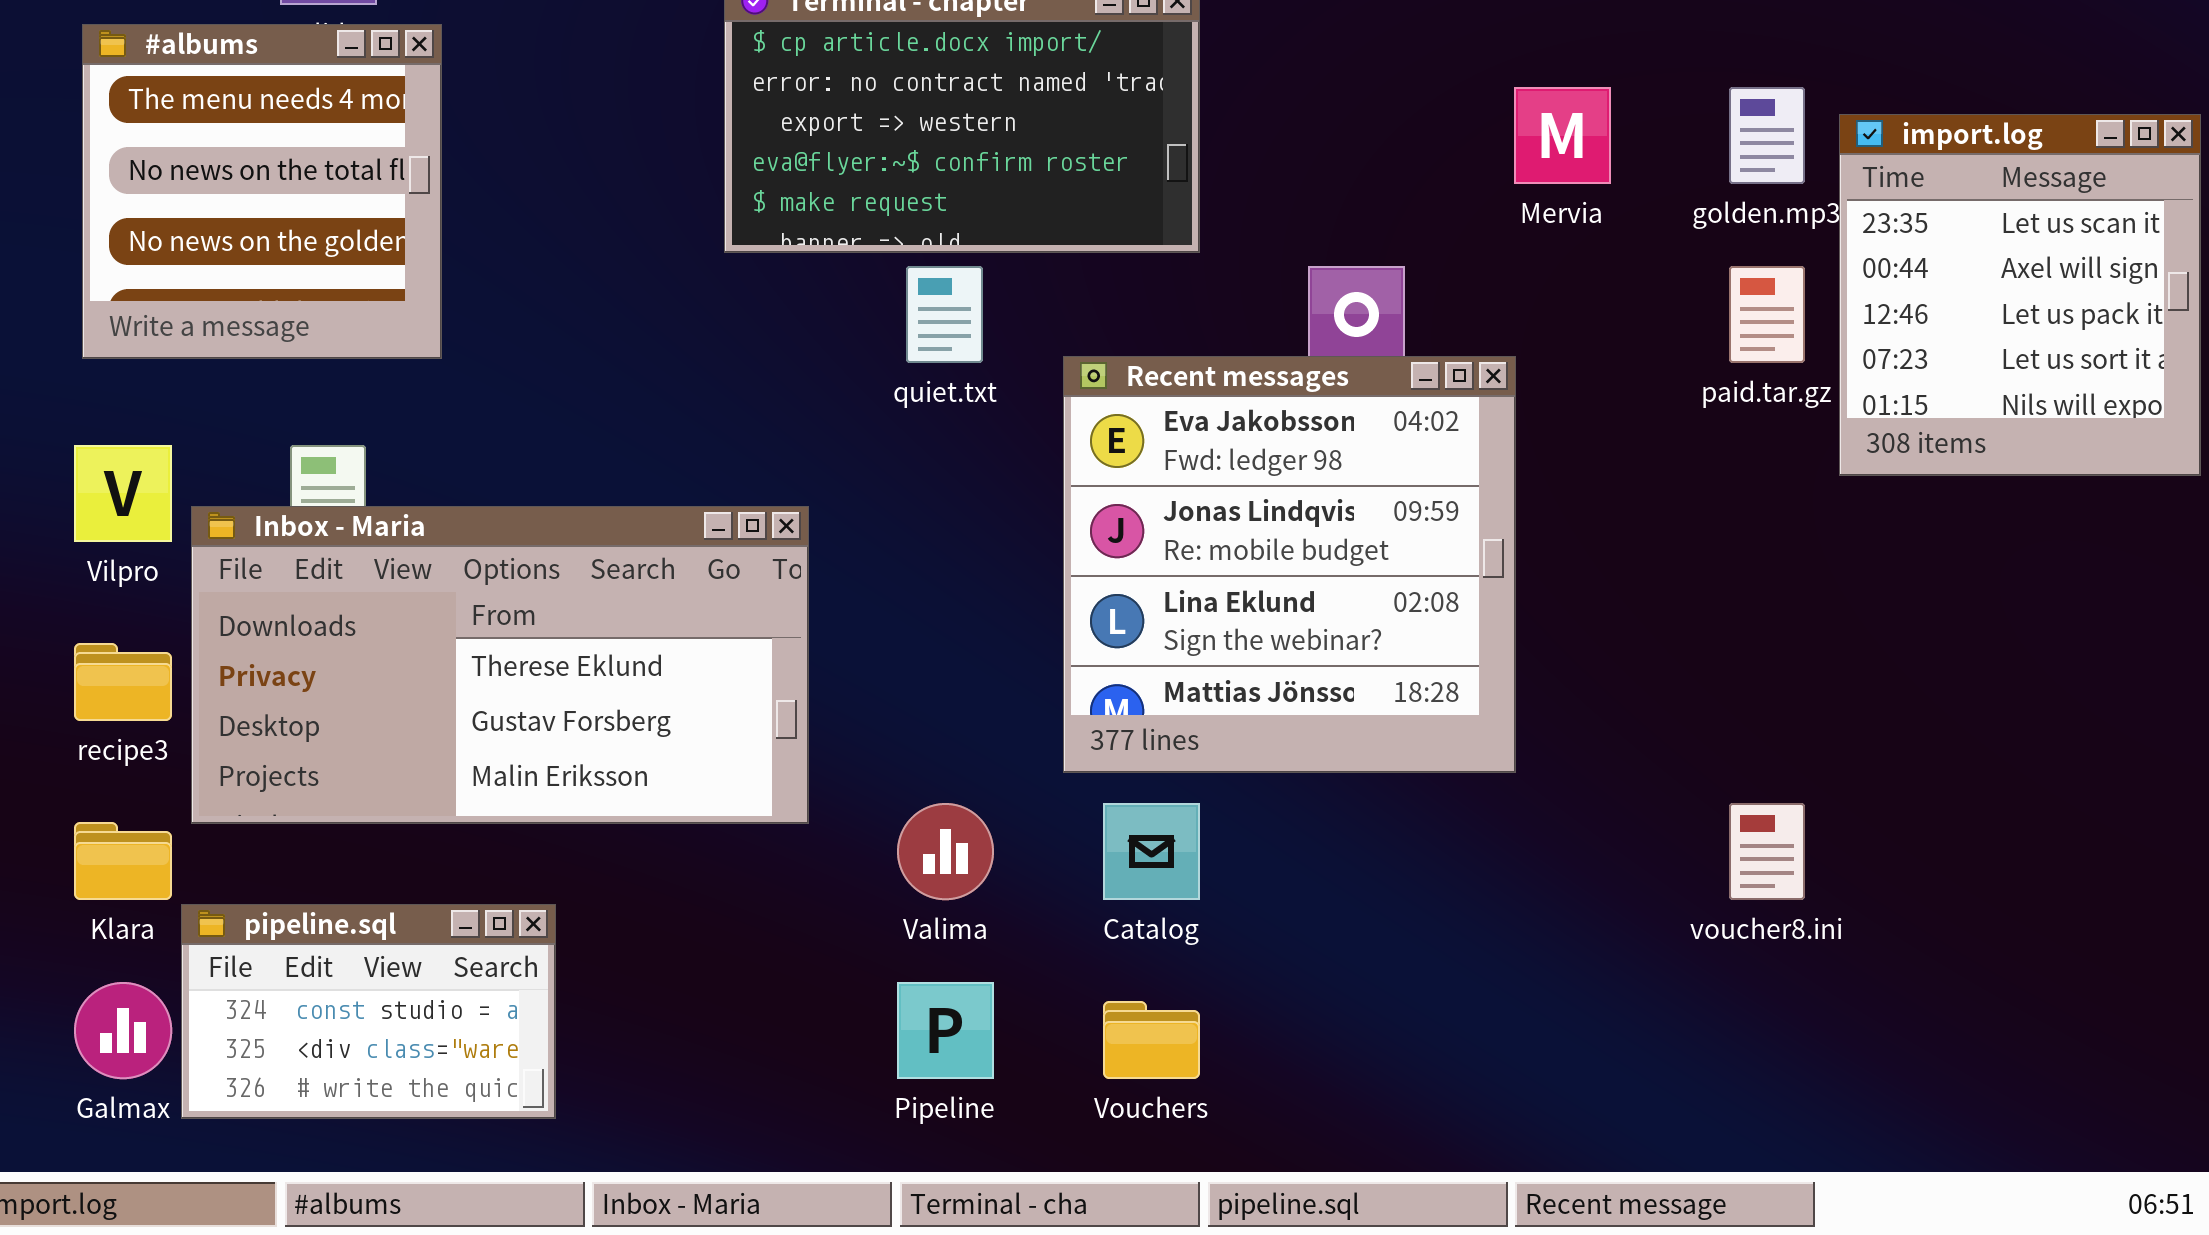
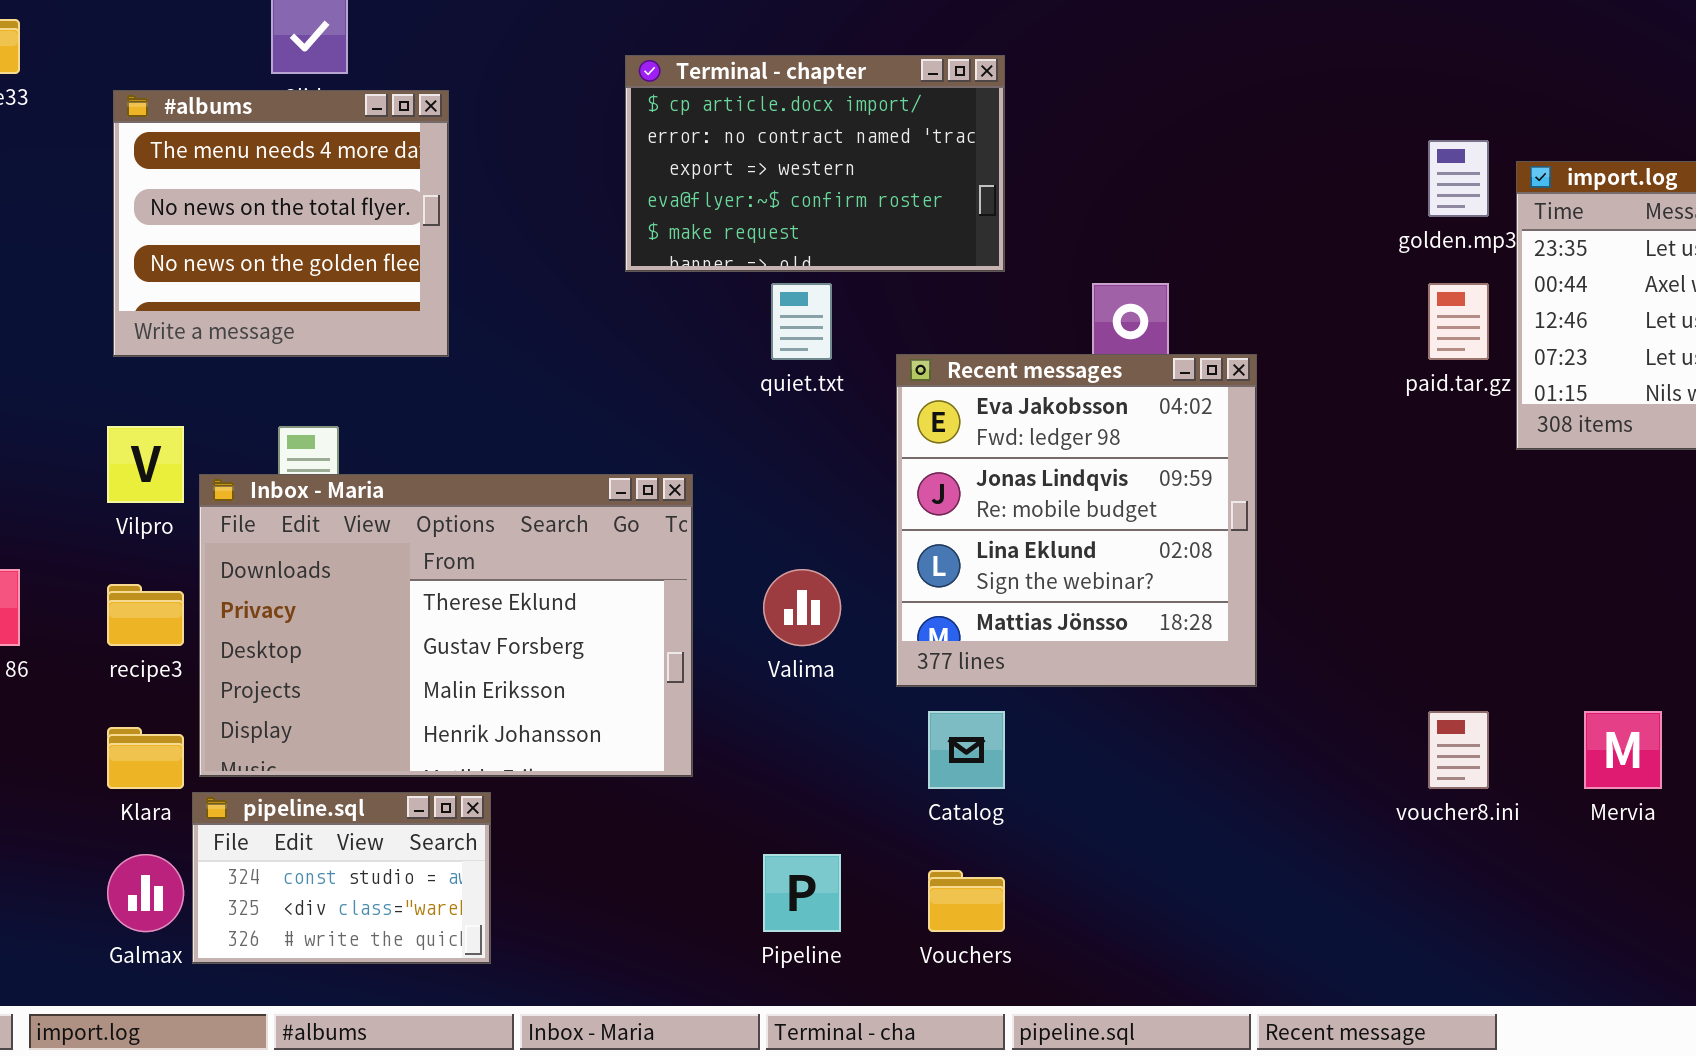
#albums: [82,24,442,359] -> [113,90,449,357], resized
Mervia: [1514,87,1611,184] -> [1584,711,1662,789], moved
Inbox - Maria: [191,506,809,824] -> [199,474,693,777], resized
Valima: [897,803,994,900] -> [763,569,841,646], moved

